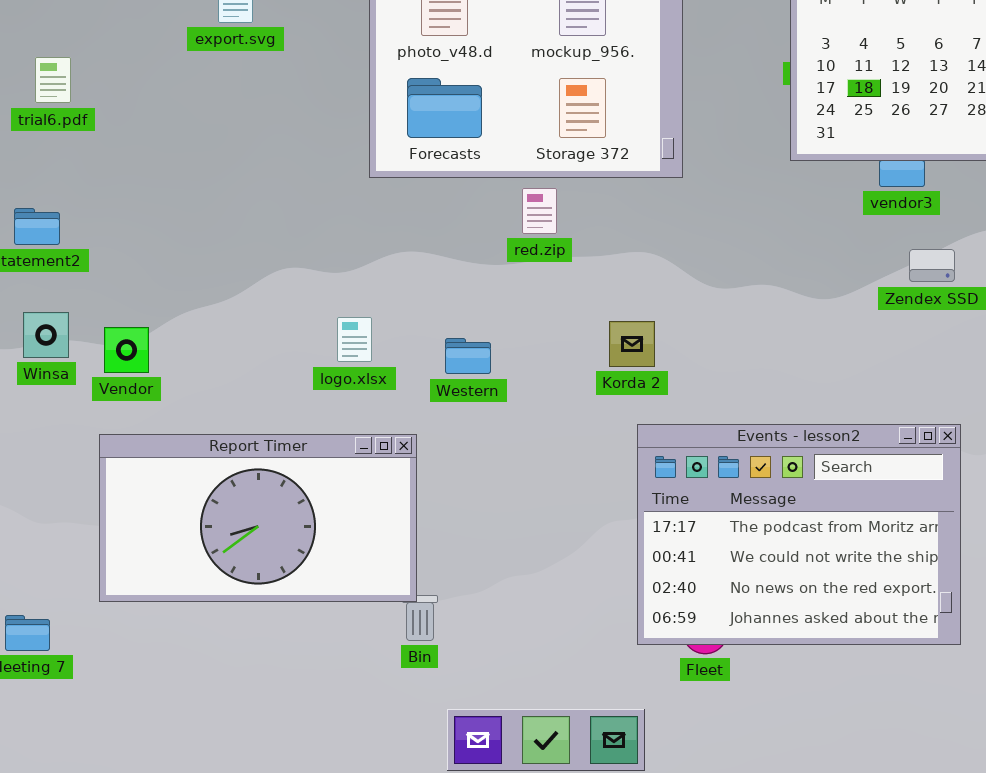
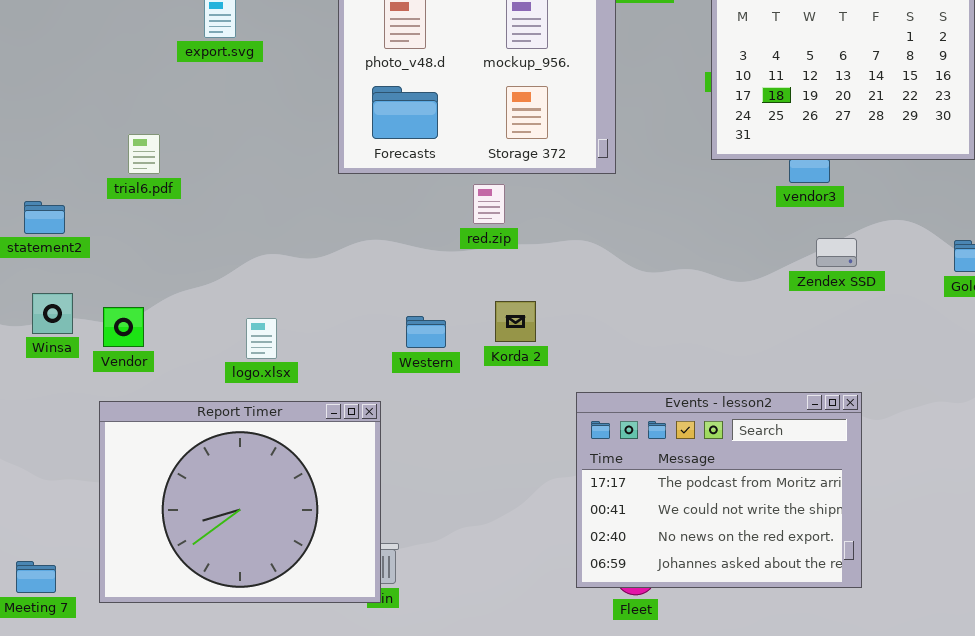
trial6.pdf: [35,57,71,103] -> [128,134,160,174], moved
logo.xlsx: [337,317,372,362] -> [246,318,277,359], moved
Korda 2: [609,321,655,367] -> [495,301,536,342], moved
Report Timer: [99,434,417,602] -> [99,401,381,603], resized

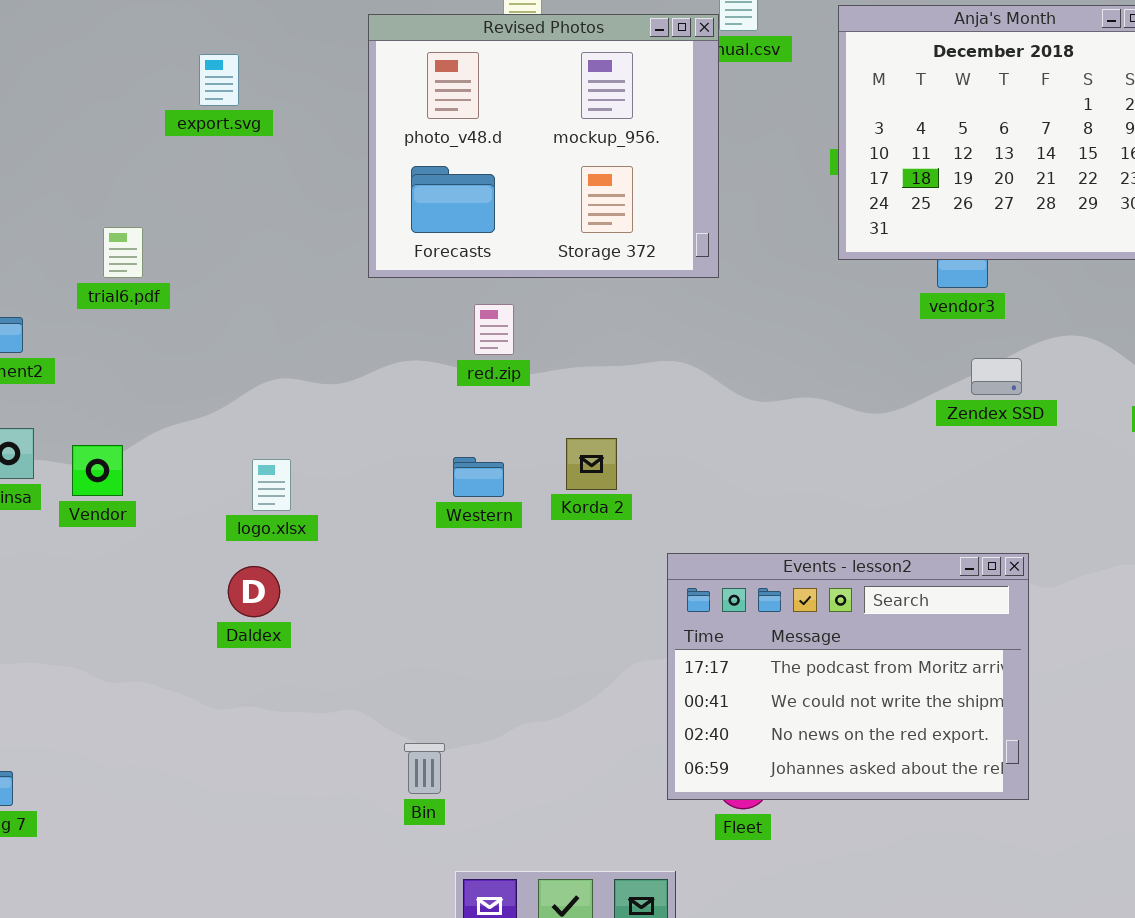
red.zip: [473,184,505,224] -> [474,304,514,355], moved
Report Timer: [99,401,381,603] -> none, closed

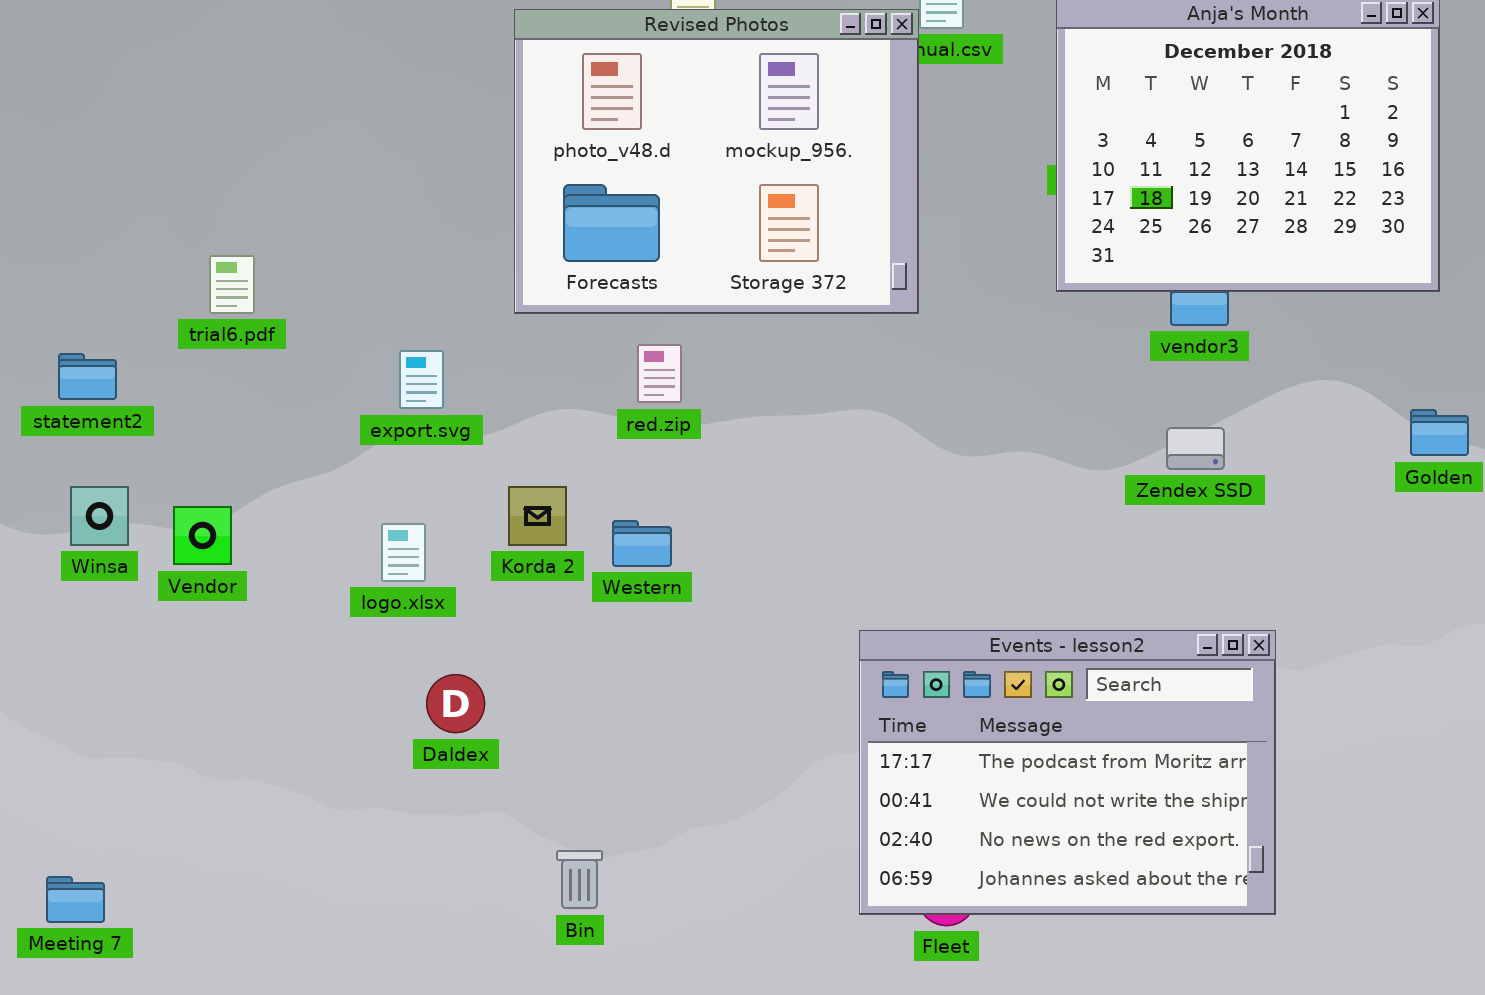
export.svg: [199,54,239,106] -> [399,350,444,409], moved
Zendex SSD: [971,358,1022,395] -> [1166,427,1225,470], moved
Korda 2: [566,438,617,490] -> [508,486,567,546], moved
Daldex: [228,566,280,617] -> [426,674,485,733], moved

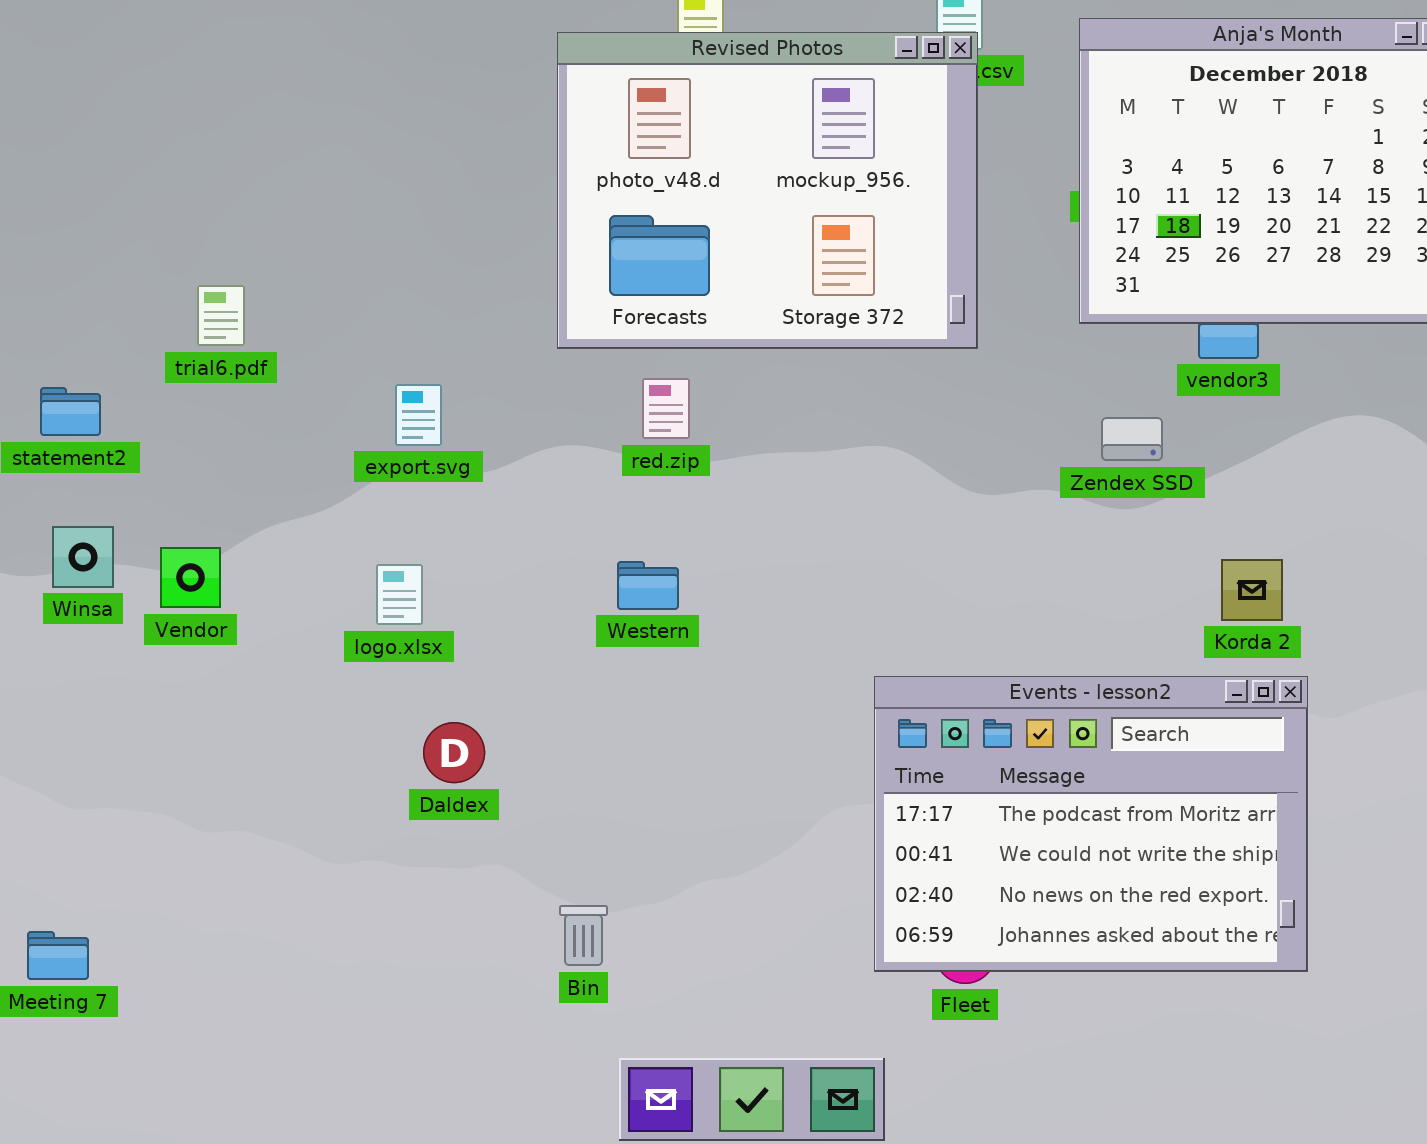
Revised Photos: [514,9,919,314] -> [557,32,978,349], moved
Zendex SSD: [1166,427,1225,470] -> [1101,417,1163,461], moved
Korda 2: [508,486,567,546] -> [1221,559,1283,621], moved

